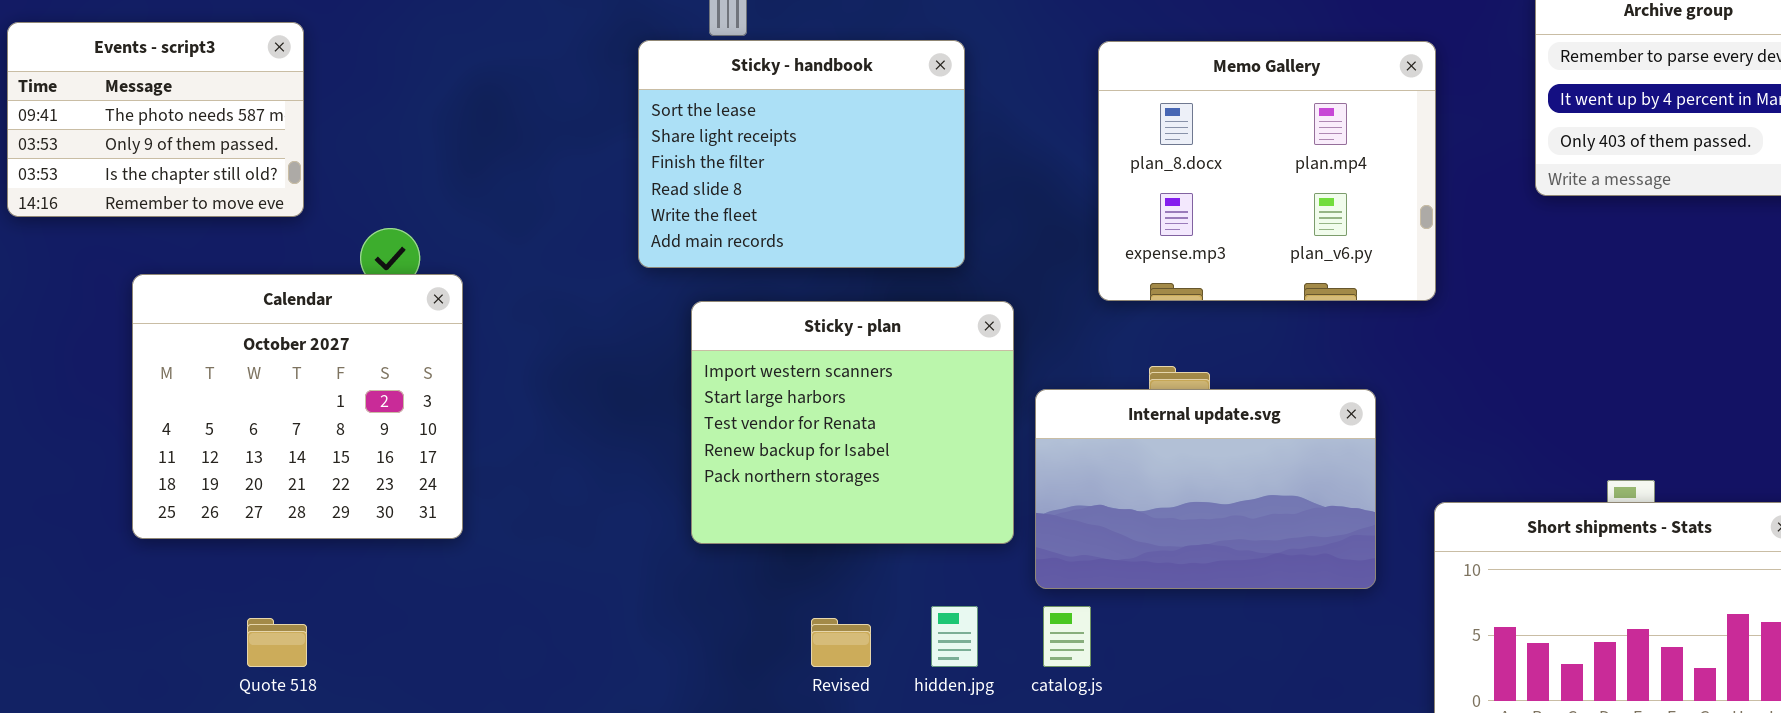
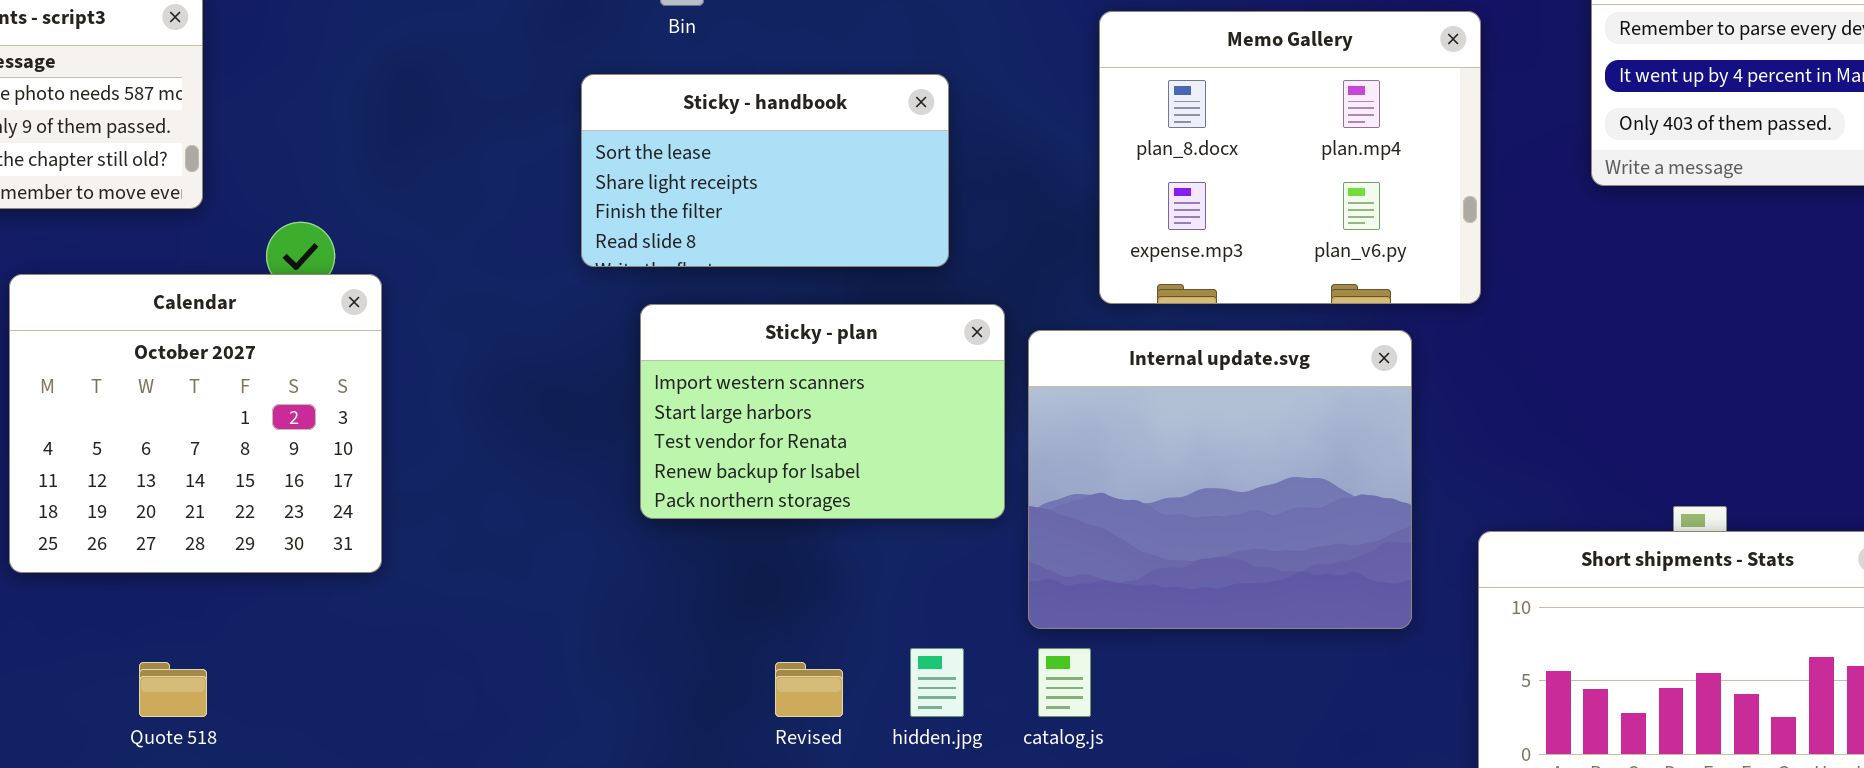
Sticky - handbook: [638,40,965,268] -> [581,74,949,267], resized
Sticky - plan: [691,301,1014,544] -> [640,304,1005,519], resized
Internal update.svg: [1035,389,1376,589] -> [1028,330,1412,629], resized

